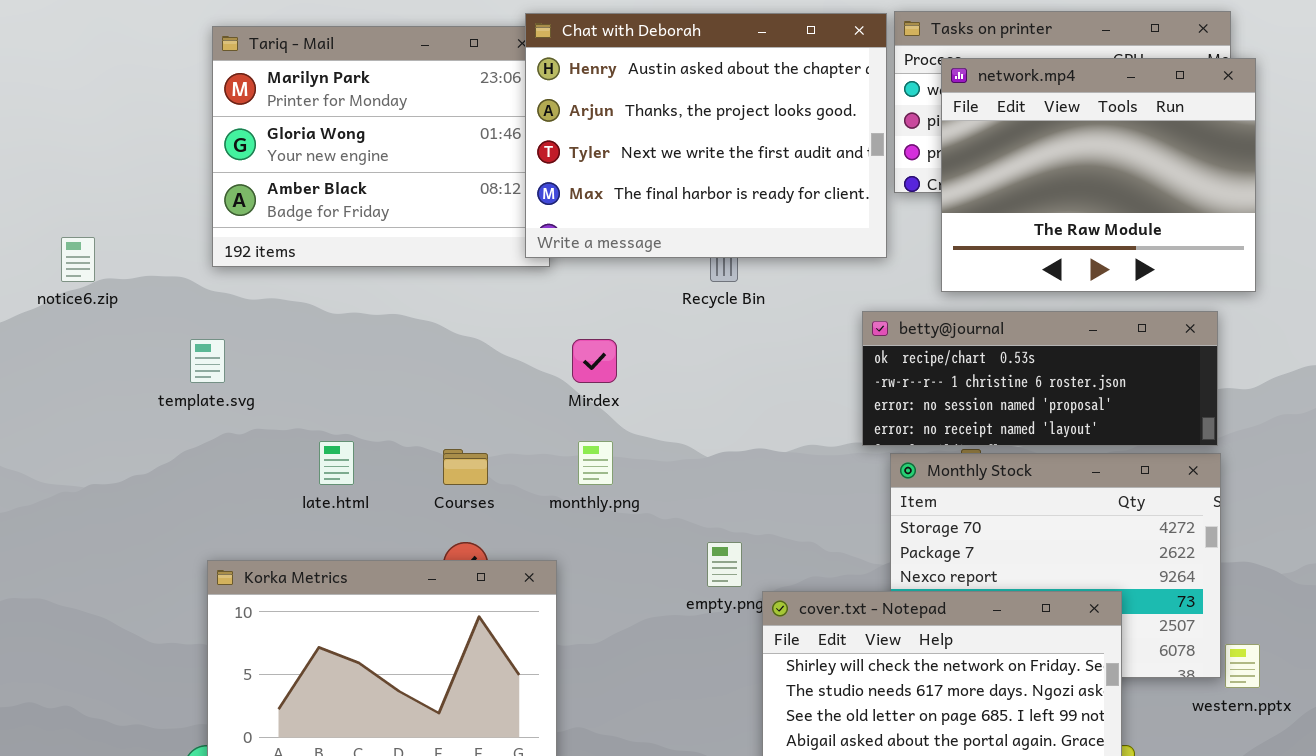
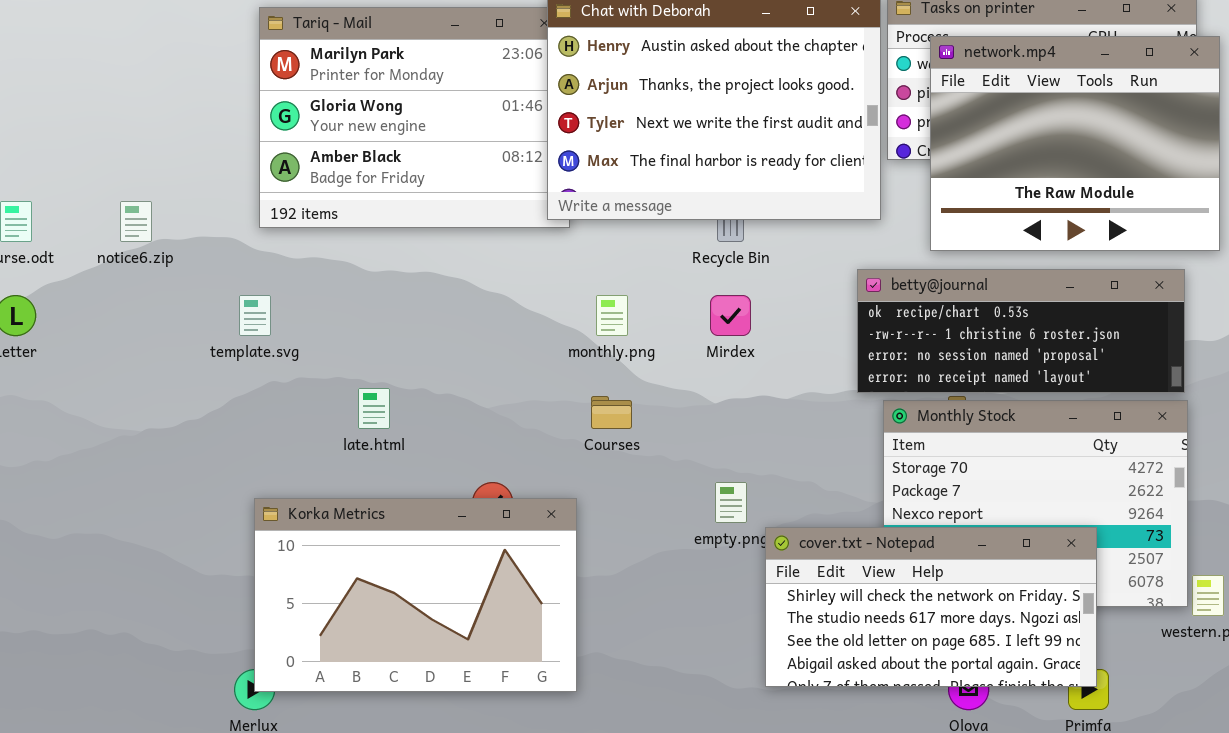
Mirdex: [572,339,617,383] -> [710,295,751,336], moved
monthly.png: [578,441,613,485] -> [596,295,628,336], moved
Courses: [443,449,488,485] -> [591,396,632,429], moved

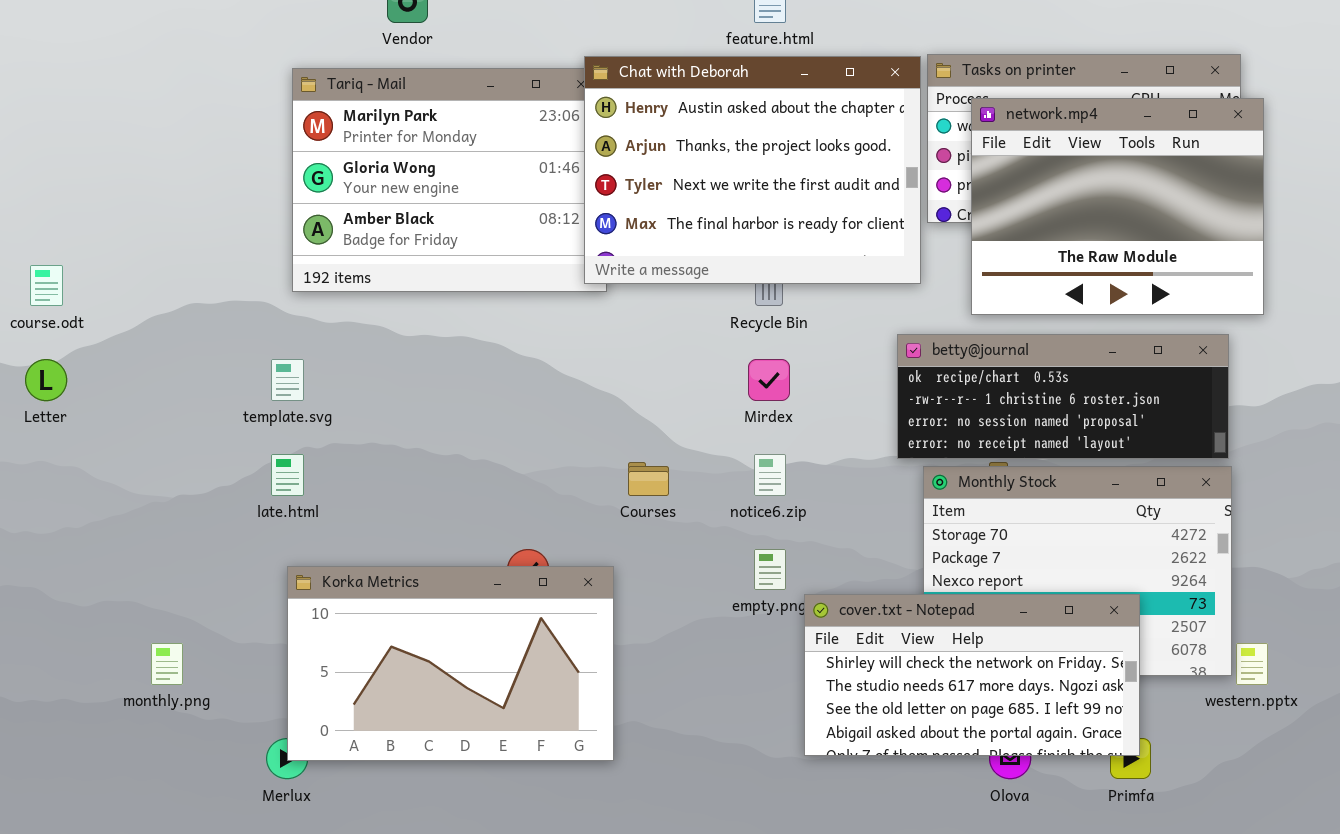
notice6.zip: [120,201,152,242] -> [754,454,786,496], moved
monthly.png: [596,295,628,336] -> [151,643,183,685], moved
late.html: [358,388,390,429] -> [271,454,304,496], moved

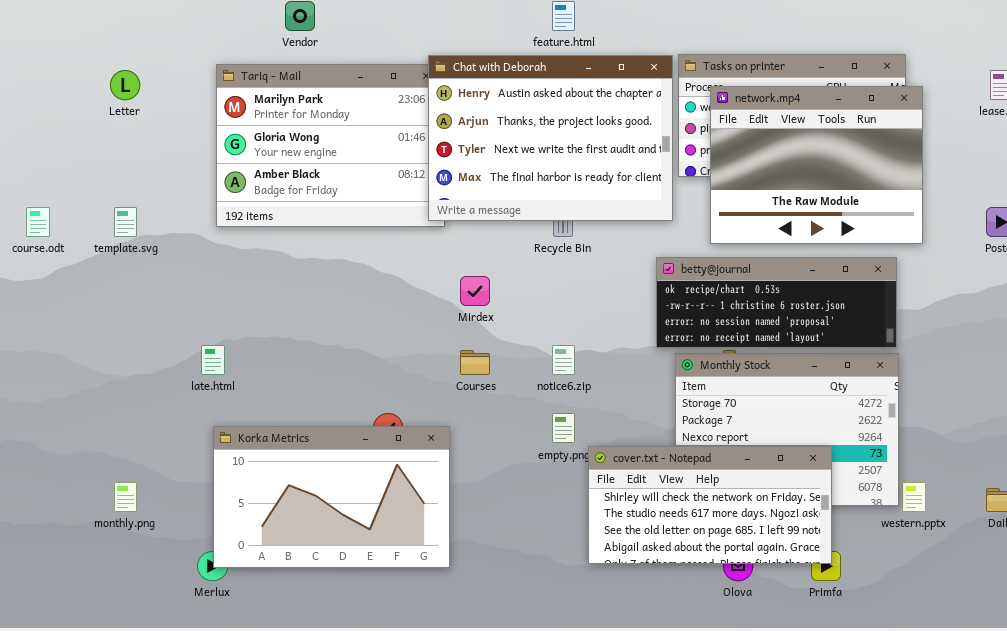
Letter: [25,359,67,401] -> [110,70,140,100], moved
template.svg: [271,359,304,401] -> [114,207,137,237], moved
Mirdex: [748,359,790,401] -> [460,276,490,306], moved

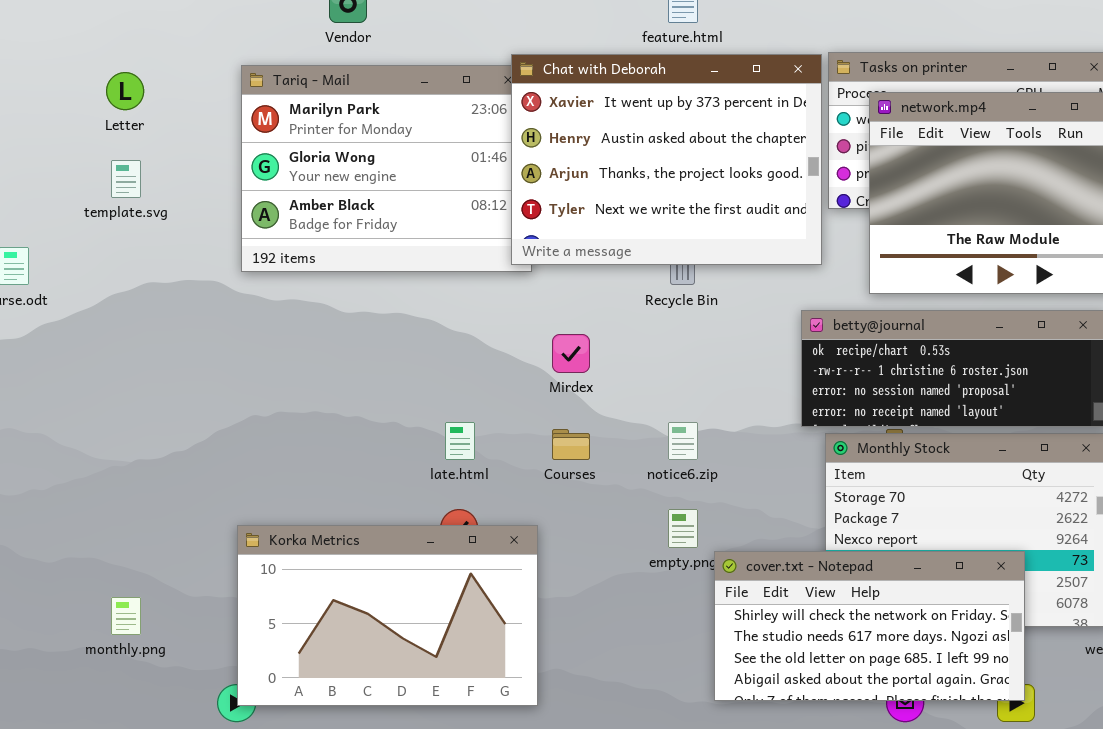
Chat with Deborah: [428,55,673,221] -> [511,54,822,265], scrolled up 1 row
template.svg: [114,207,137,237] -> [111,160,141,198], moved
late.html: [201,345,225,375] -> [445,422,475,460], moved

